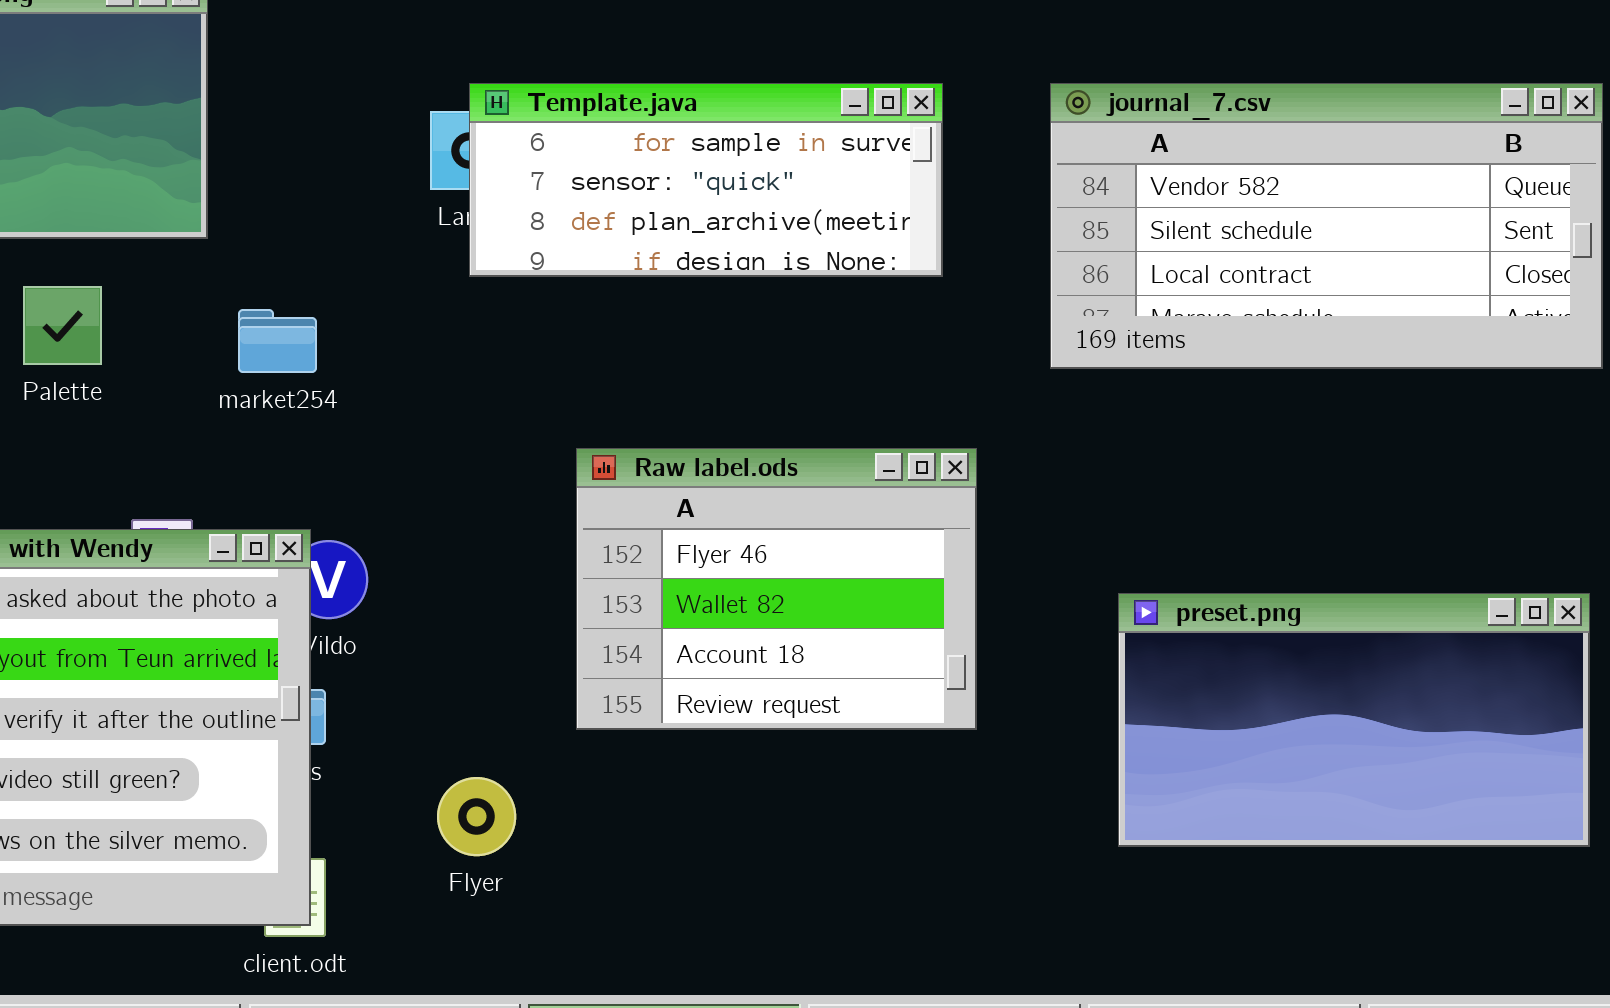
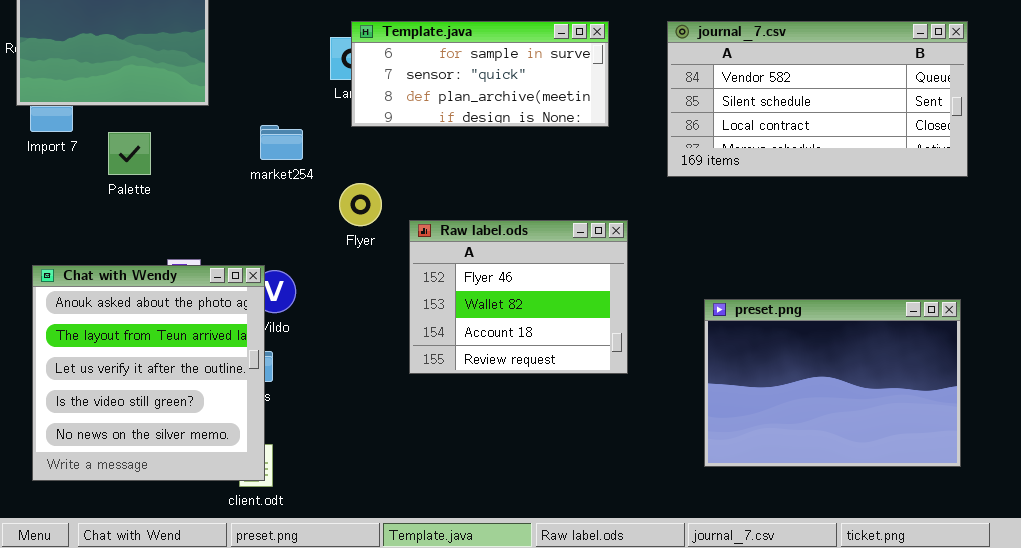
market254: [238,309,317,373] -> [260,125,303,160], moved
preset.png: [1118,593,1590,847] -> [704,299,961,467], resized
Flyer: [437,777,516,856] -> [339,183,382,226], moved

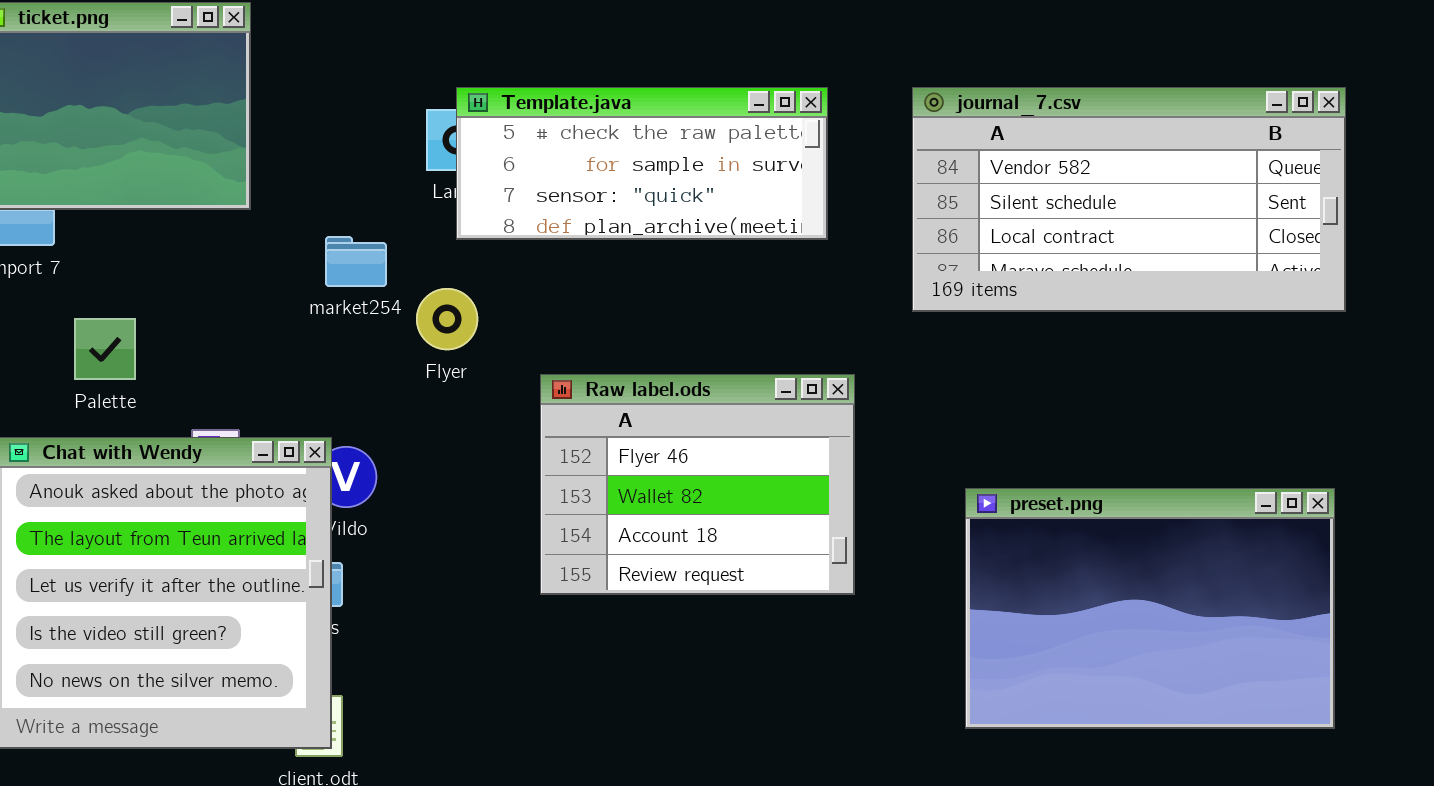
Template.java: [351,21,609,127] -> [456,87,828,240], scrolled up 1 row
Palette: [108,132,151,175] -> [74,318,136,380], moved
Flyer: [339,183,382,226] -> [416,288,478,350], moved

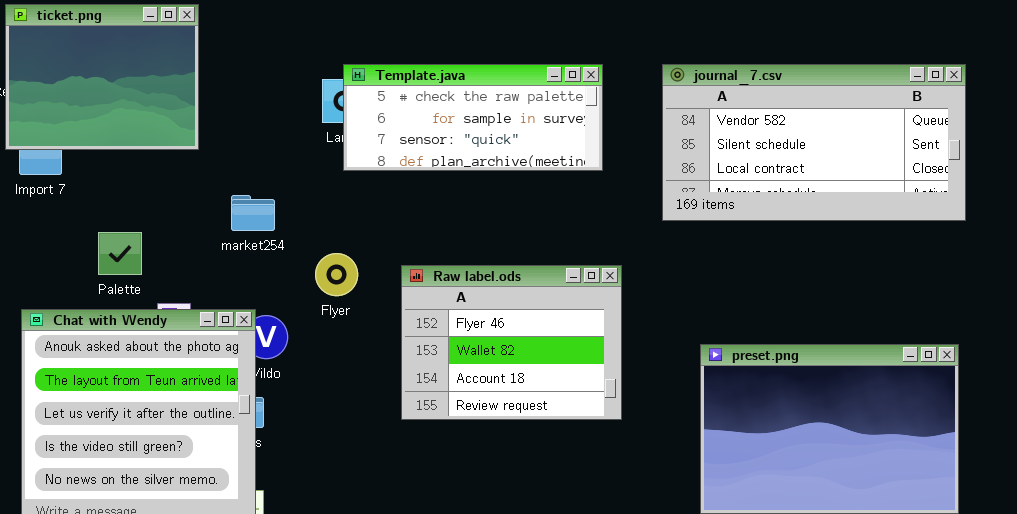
market254: [325,236,387,287] -> [231,195,275,231], moved
Flyer: [416,288,478,350] -> [315,253,358,296], moved
Palette: [74,318,136,380] -> [98,232,142,275], moved

